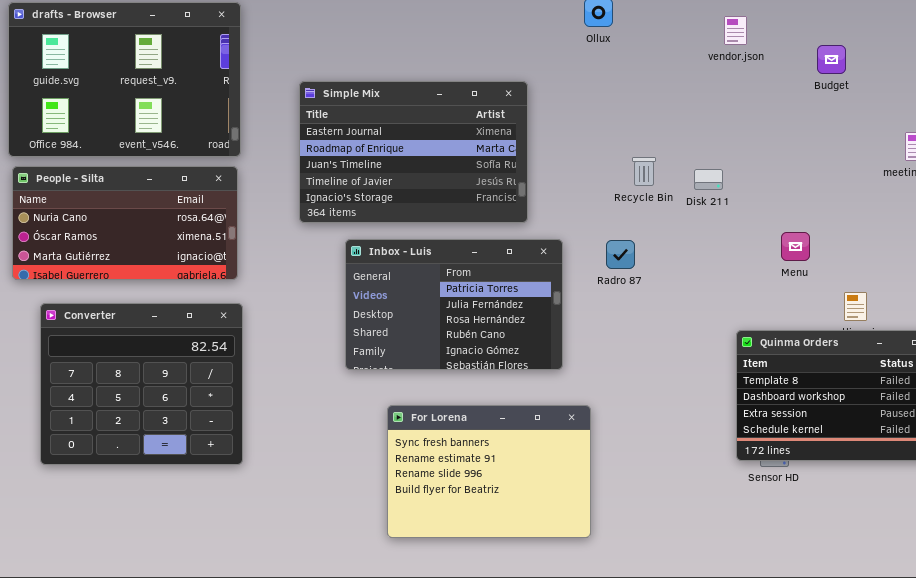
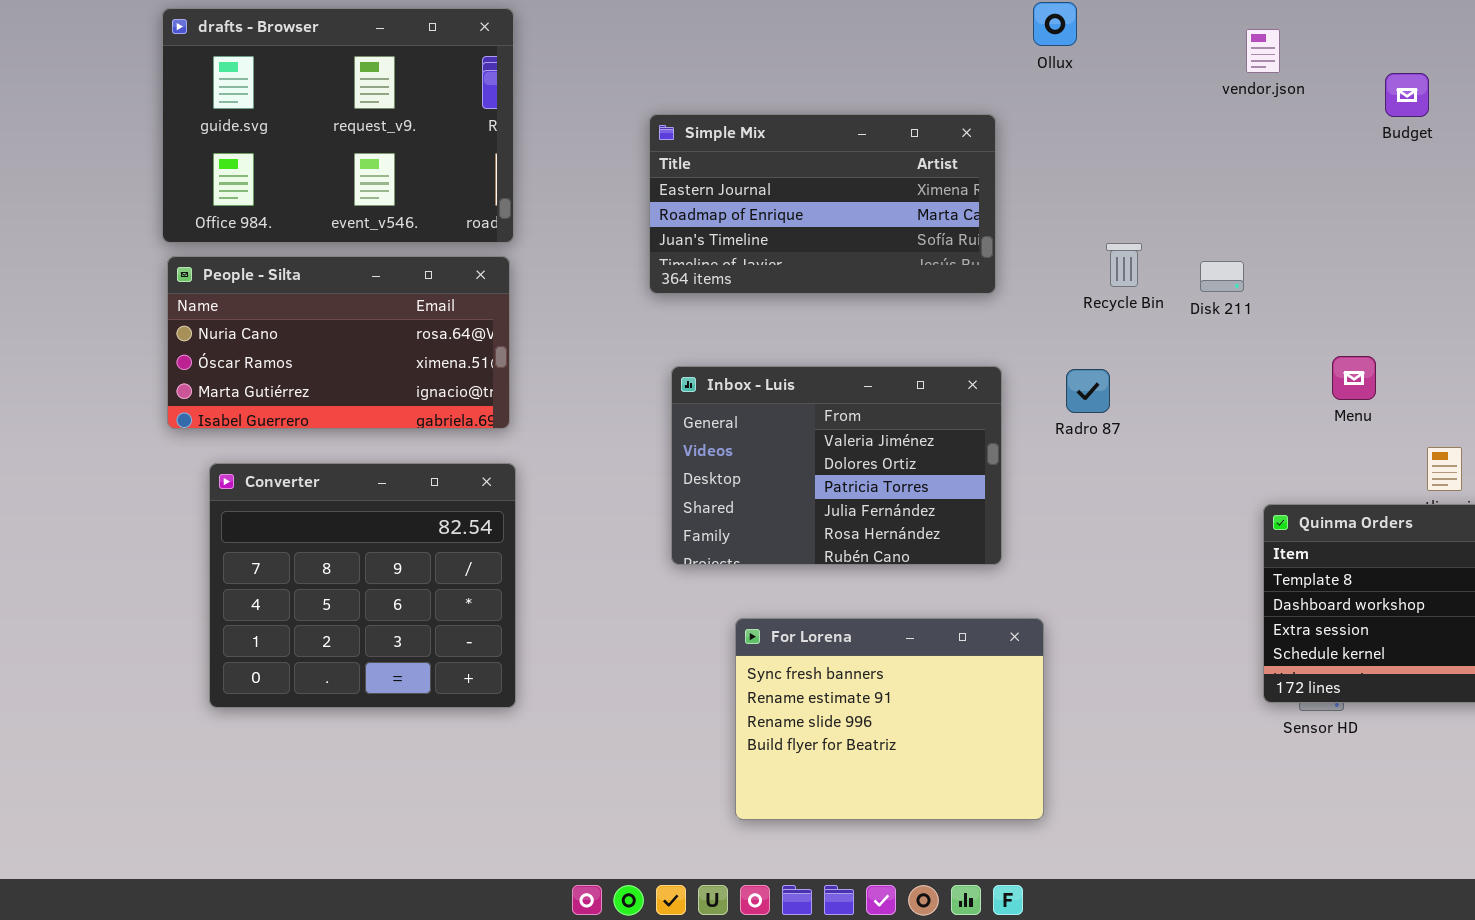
Simple Mix: [299,81,528,223] -> [649,114,996,294], moved, resized
Inbox - Luis: [345,239,563,370] -> [671,366,1002,565], scrolled up 2 rows

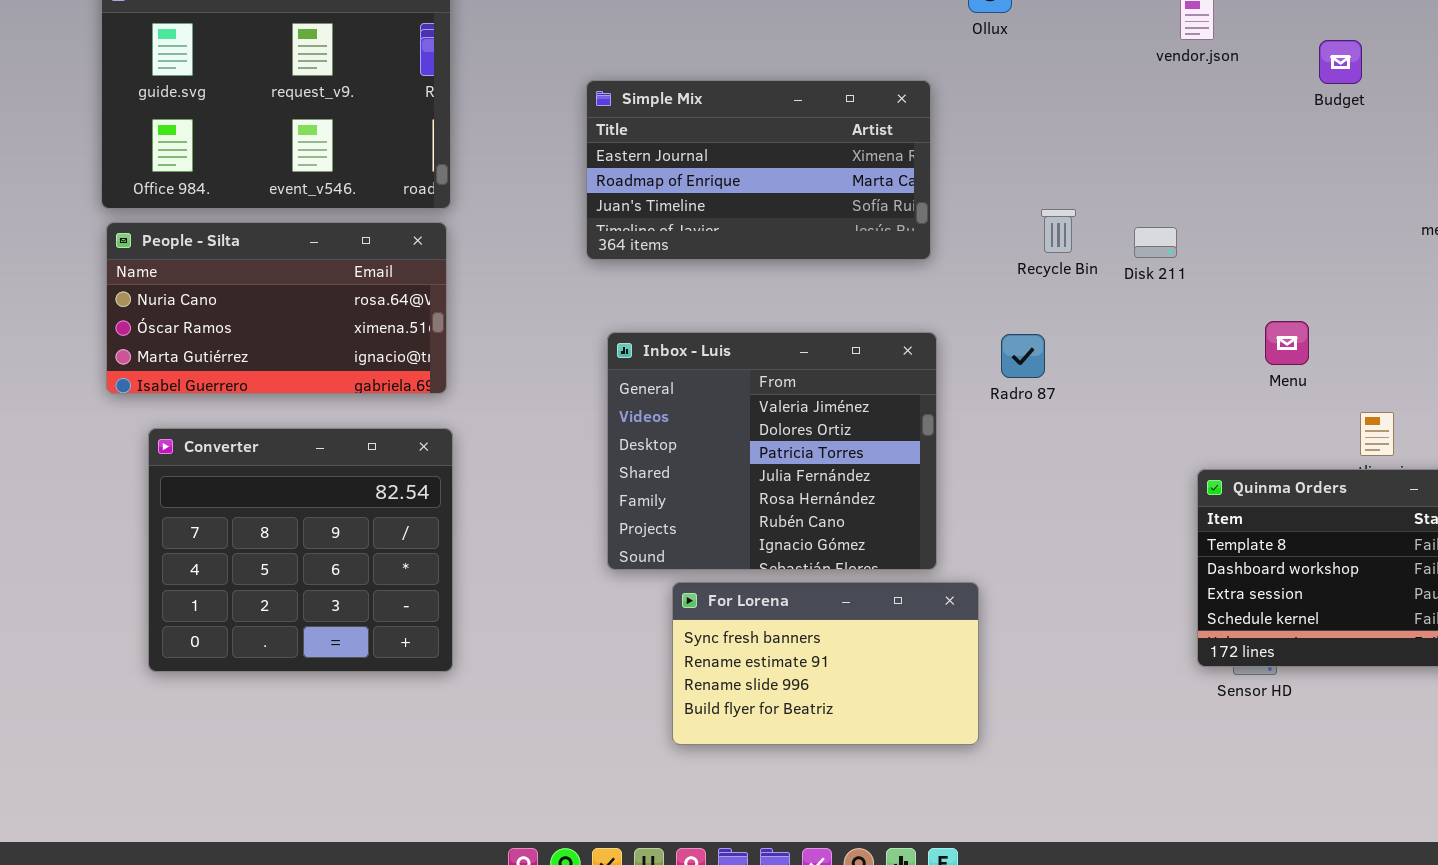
Inbox - Luis: [671,366,1002,565] -> [607,332,937,570], resized
For Lorena: [735,618,1044,820] -> [672,582,979,745], resized

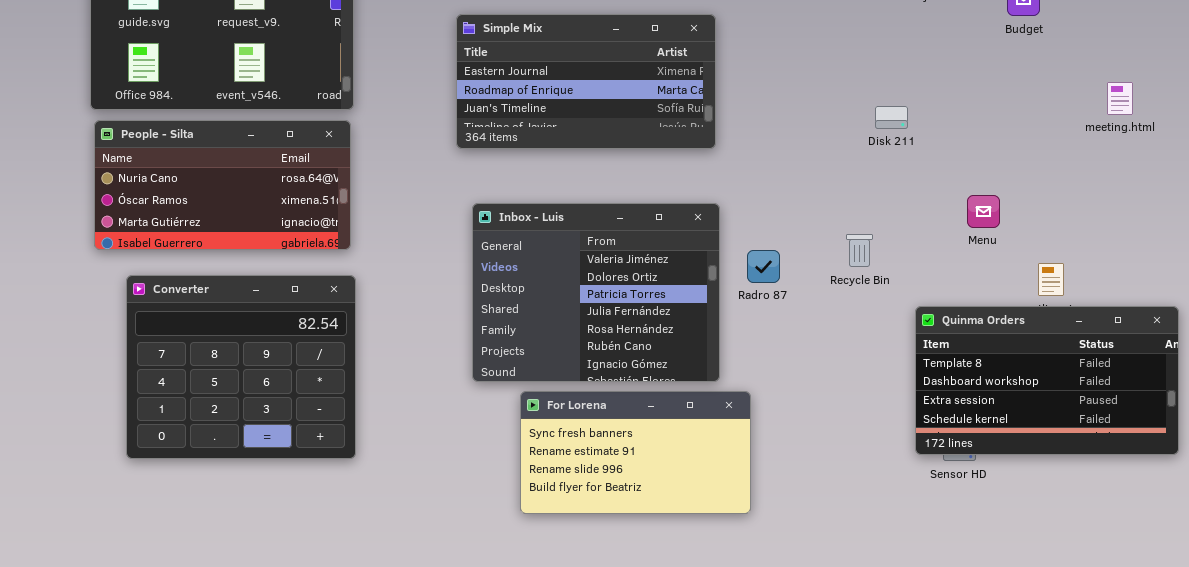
Recycle Bin: [1041,209,1076,253] -> [846,234,873,267], moved
Disk 211: [1134,227,1177,258] -> [875,106,908,129], moved
Radro 87: [1001,334,1045,378] -> [747,250,780,283], moved

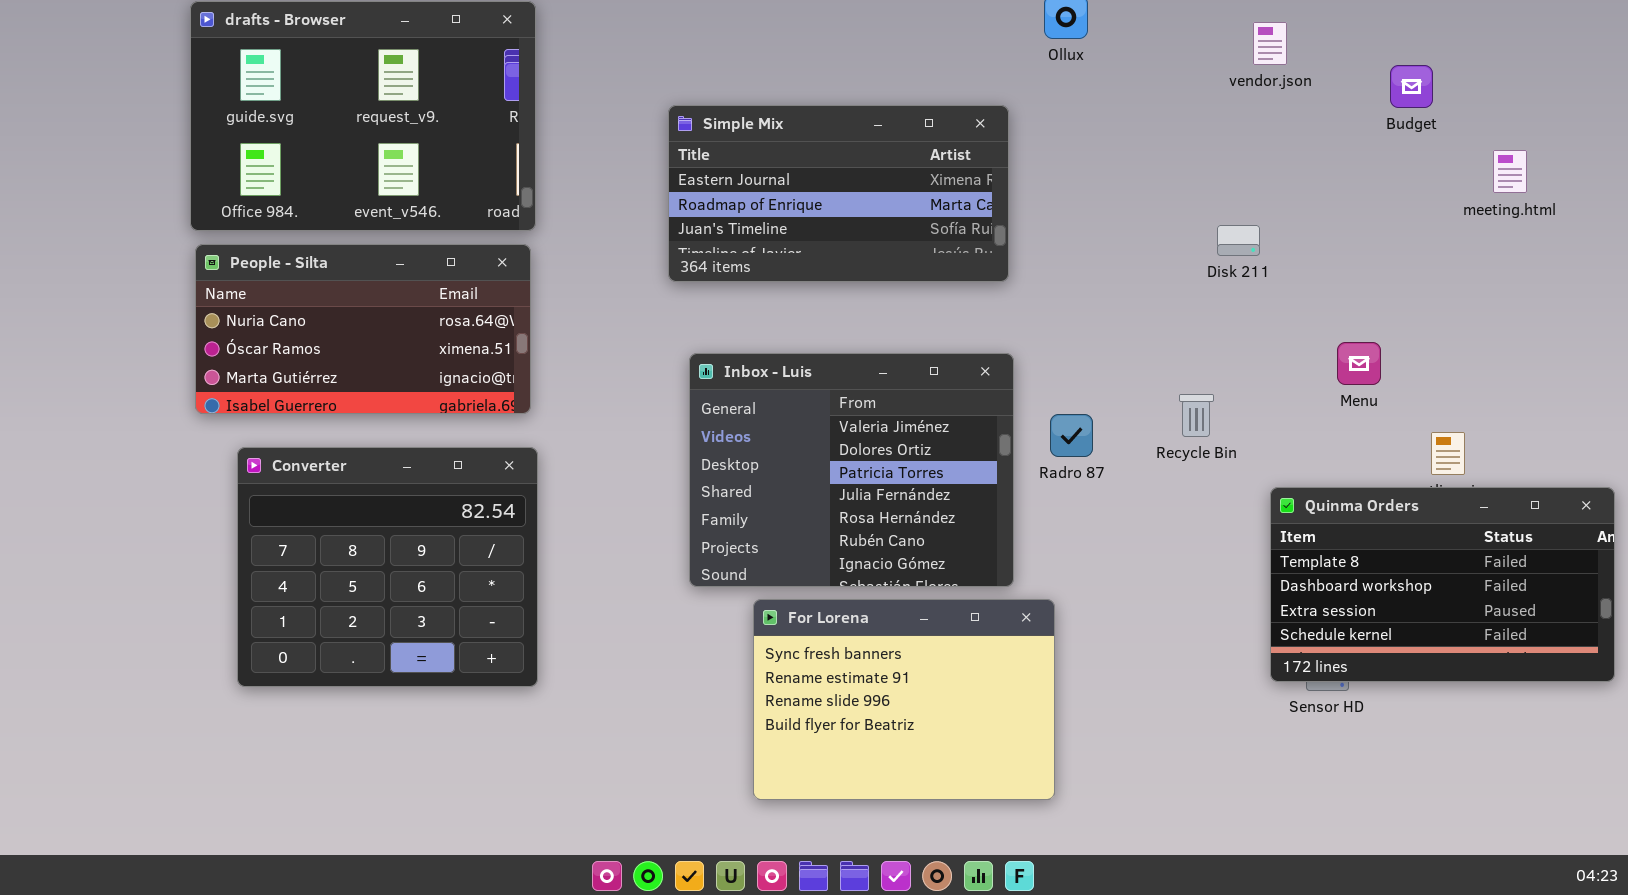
meeting.html: [1107,82,1133,115] -> [1493,150,1527,193], moved
For Lorena: [520,391,751,514] -> [753,599,1055,800], resized

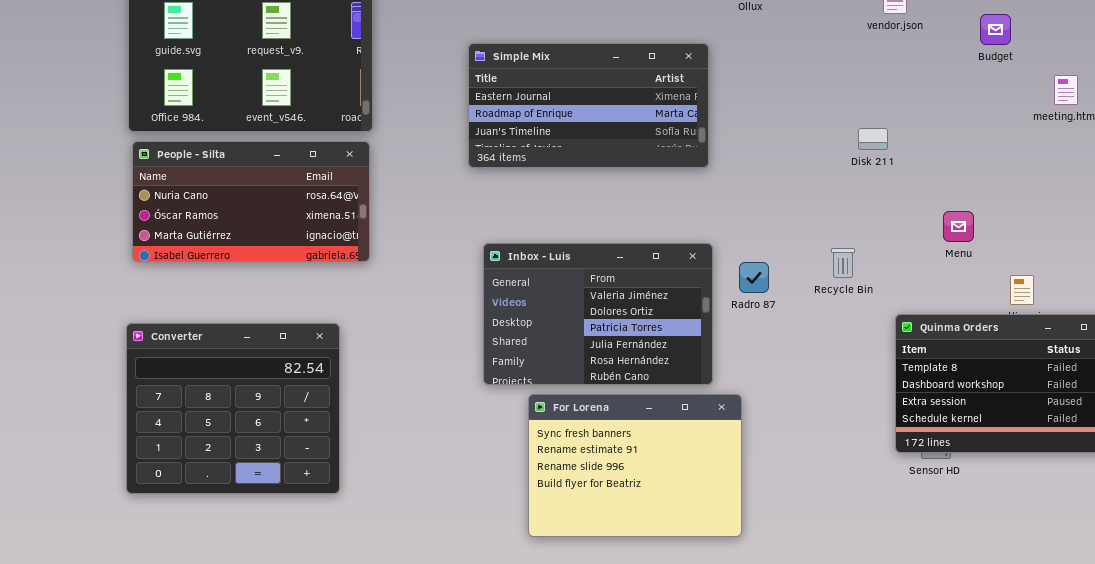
Inbox - Luis: [689,353,1014,587] -> [483,243,713,385], resized
Converter: [237,447,538,687] -> [126,323,340,494], moved

